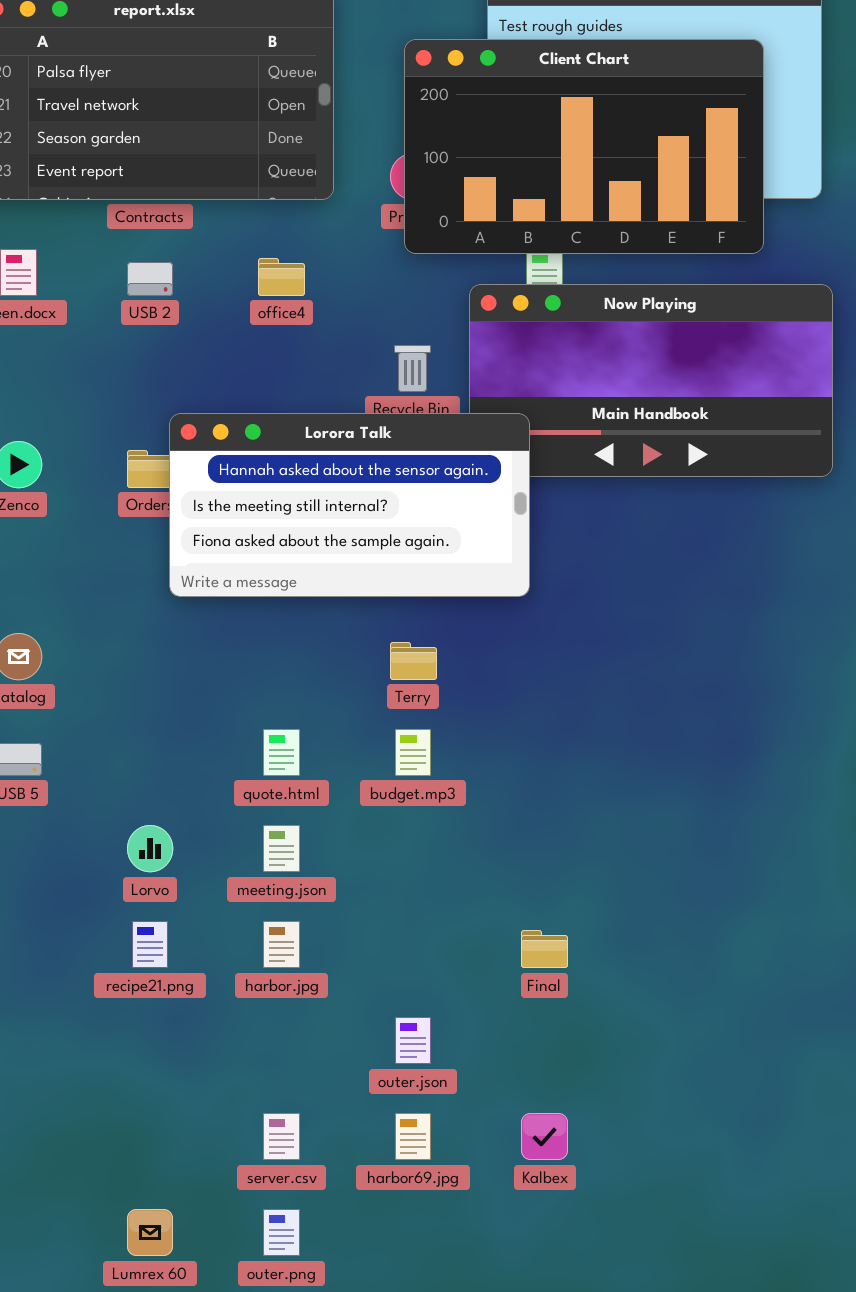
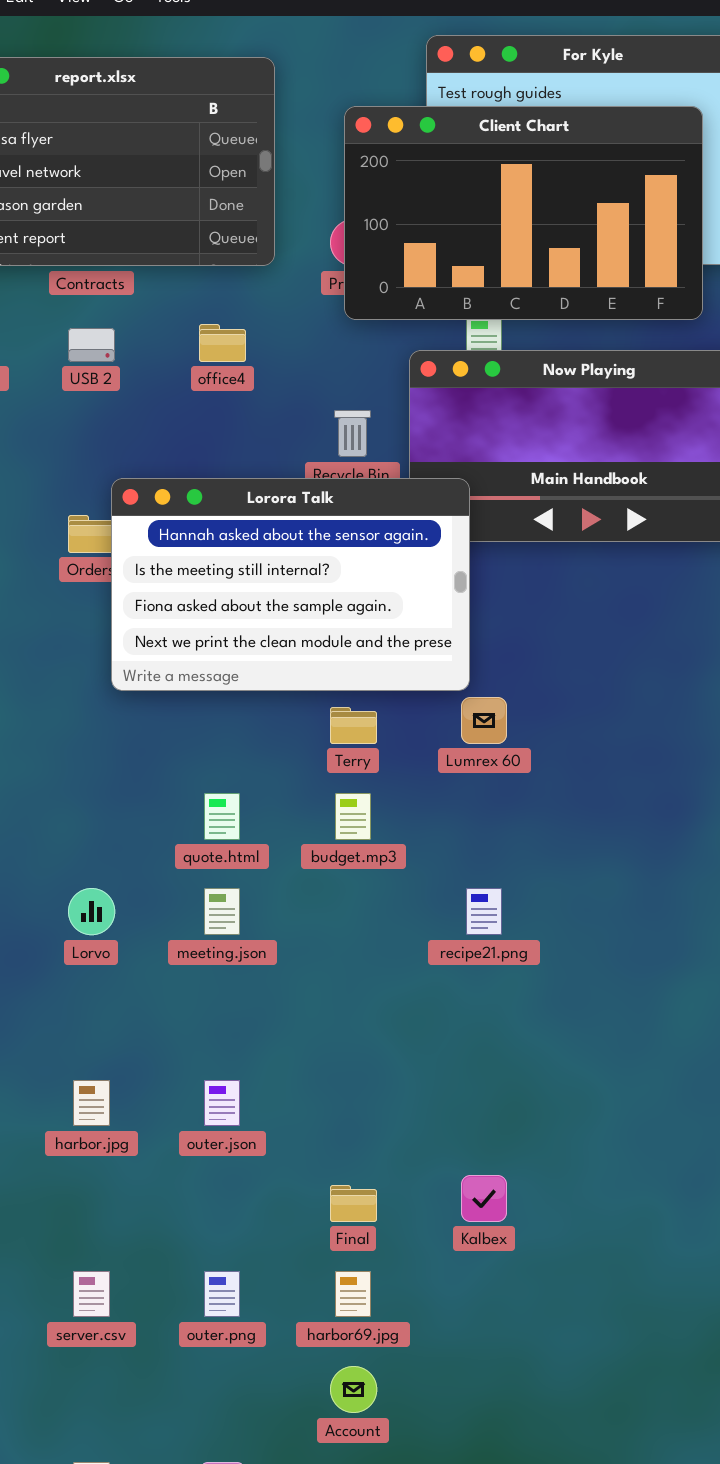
Lorora Talk: [169,413,530,597] -> [111,478,470,691], resized
recipe21.png: [132,921,168,968] -> [466,888,502,935], moved
harbor.jpg: [263,921,300,968] -> [73,1080,110,1126], moved
Final: [521,930,568,968] -> [330,1185,377,1222], moved
outer.json: [395,1017,431,1064] -> [204,1080,240,1126], moved
server.csv: [263,1113,300,1160] -> [73,1271,110,1317], moved
harbor69.jpg: [395,1113,431,1160] -> [335,1271,371,1317], moved
Lumrex 60: [127,1209,173,1256] -> [461,697,507,744], moved

